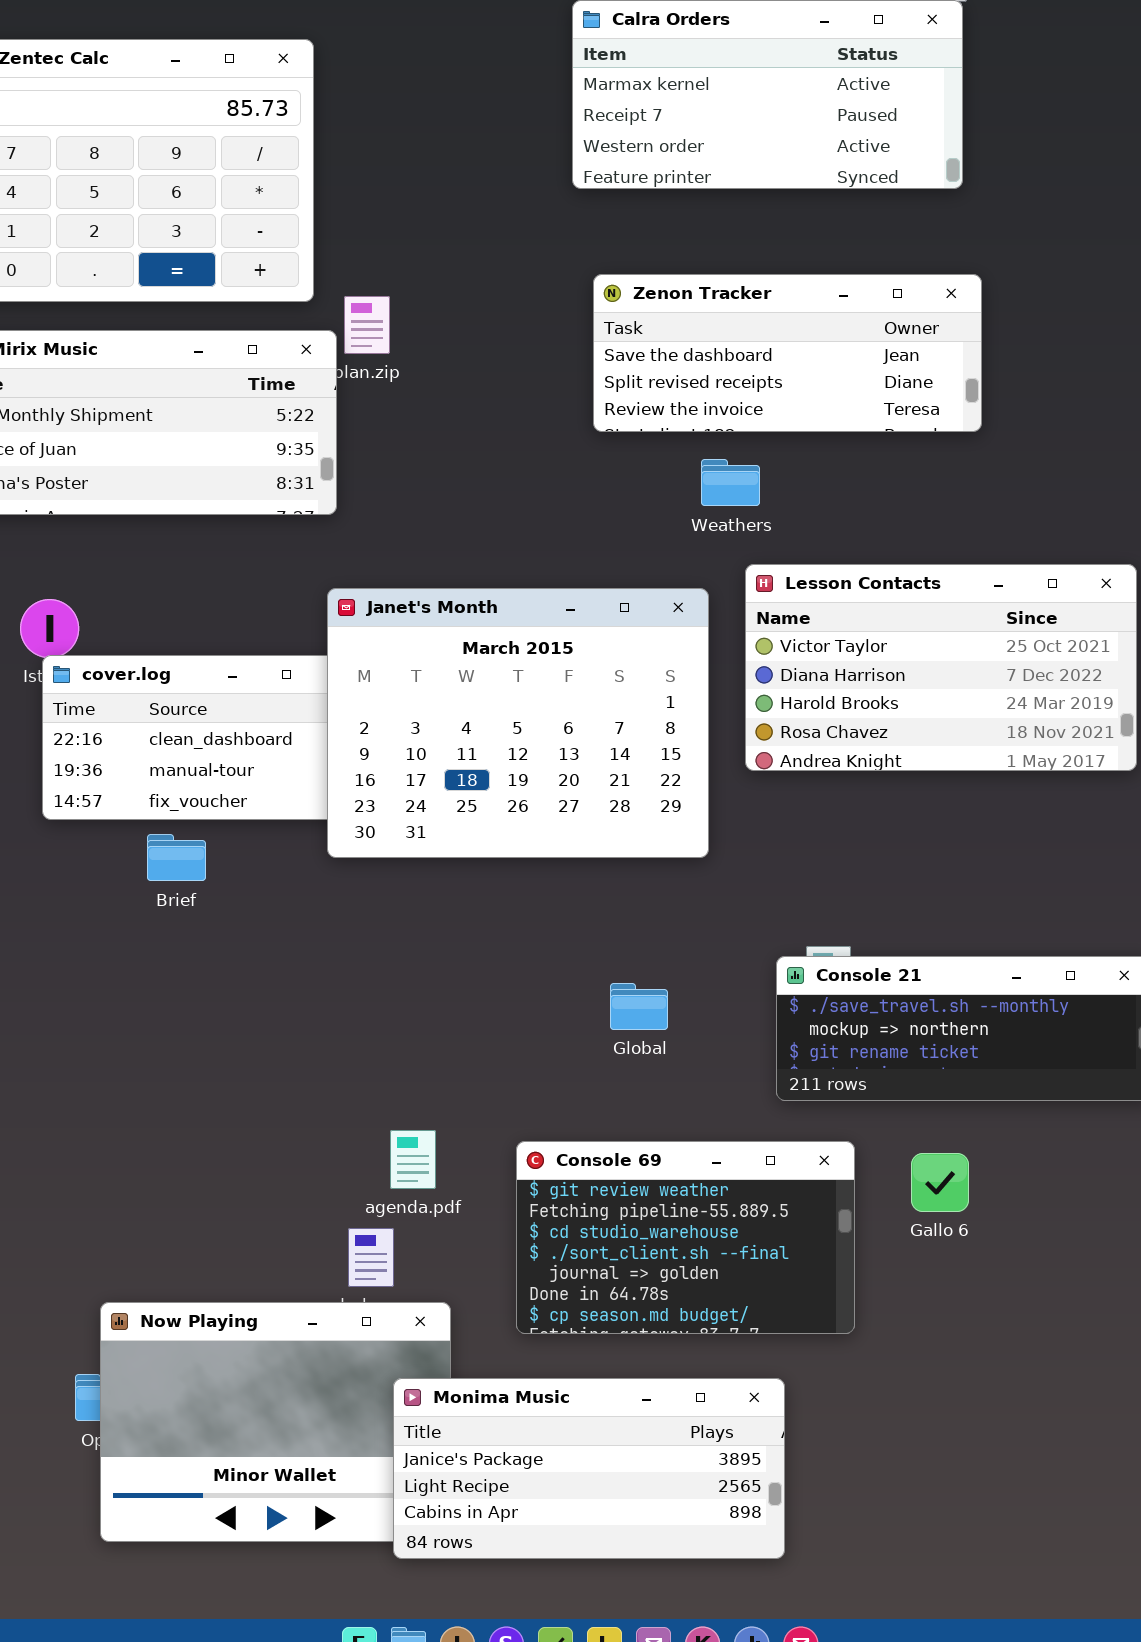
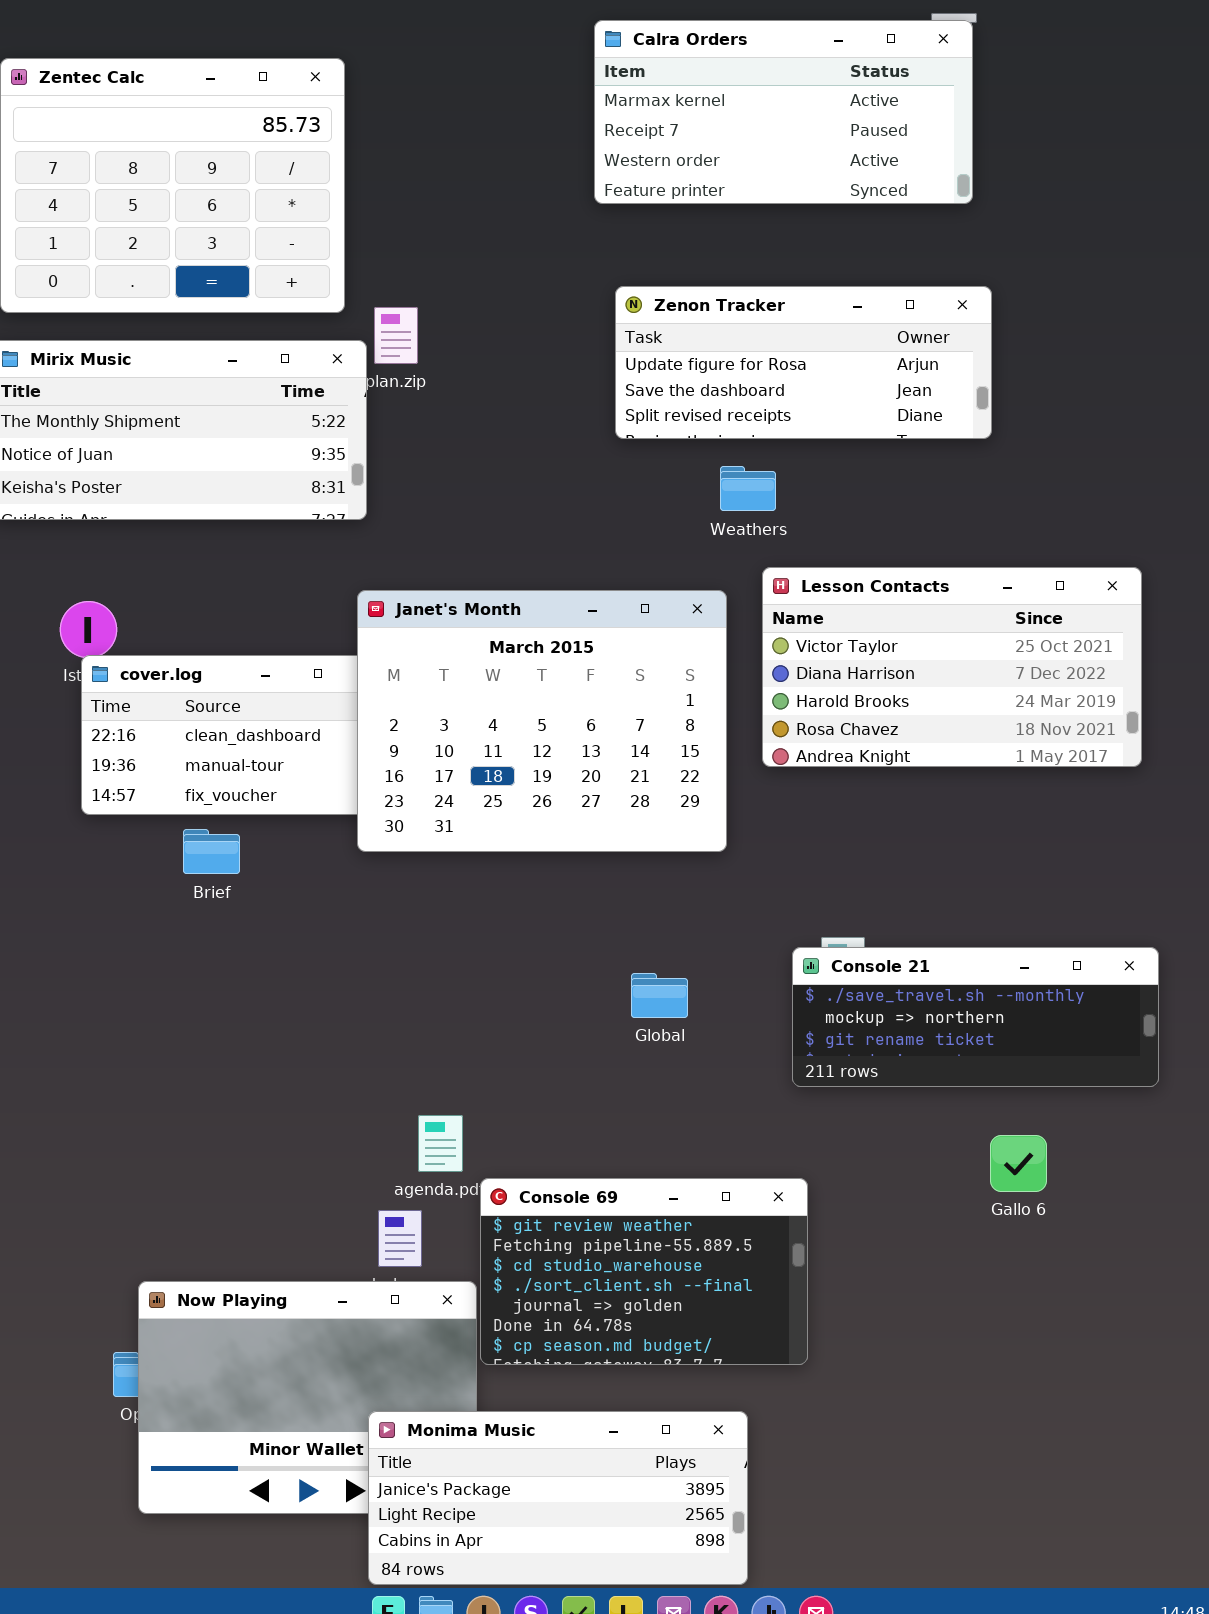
Zenon Tracker: [593,274,982,432] -> [615,286,992,439], scrolled up 1 row
Console 69: [516,1141,855,1334] -> [480,1178,808,1365], moved
Gallo 6: [911,1153,969,1212] -> [990,1135,1047,1192], moved
Monima Music: [393,1378,785,1559] -> [368,1411,748,1585], moved

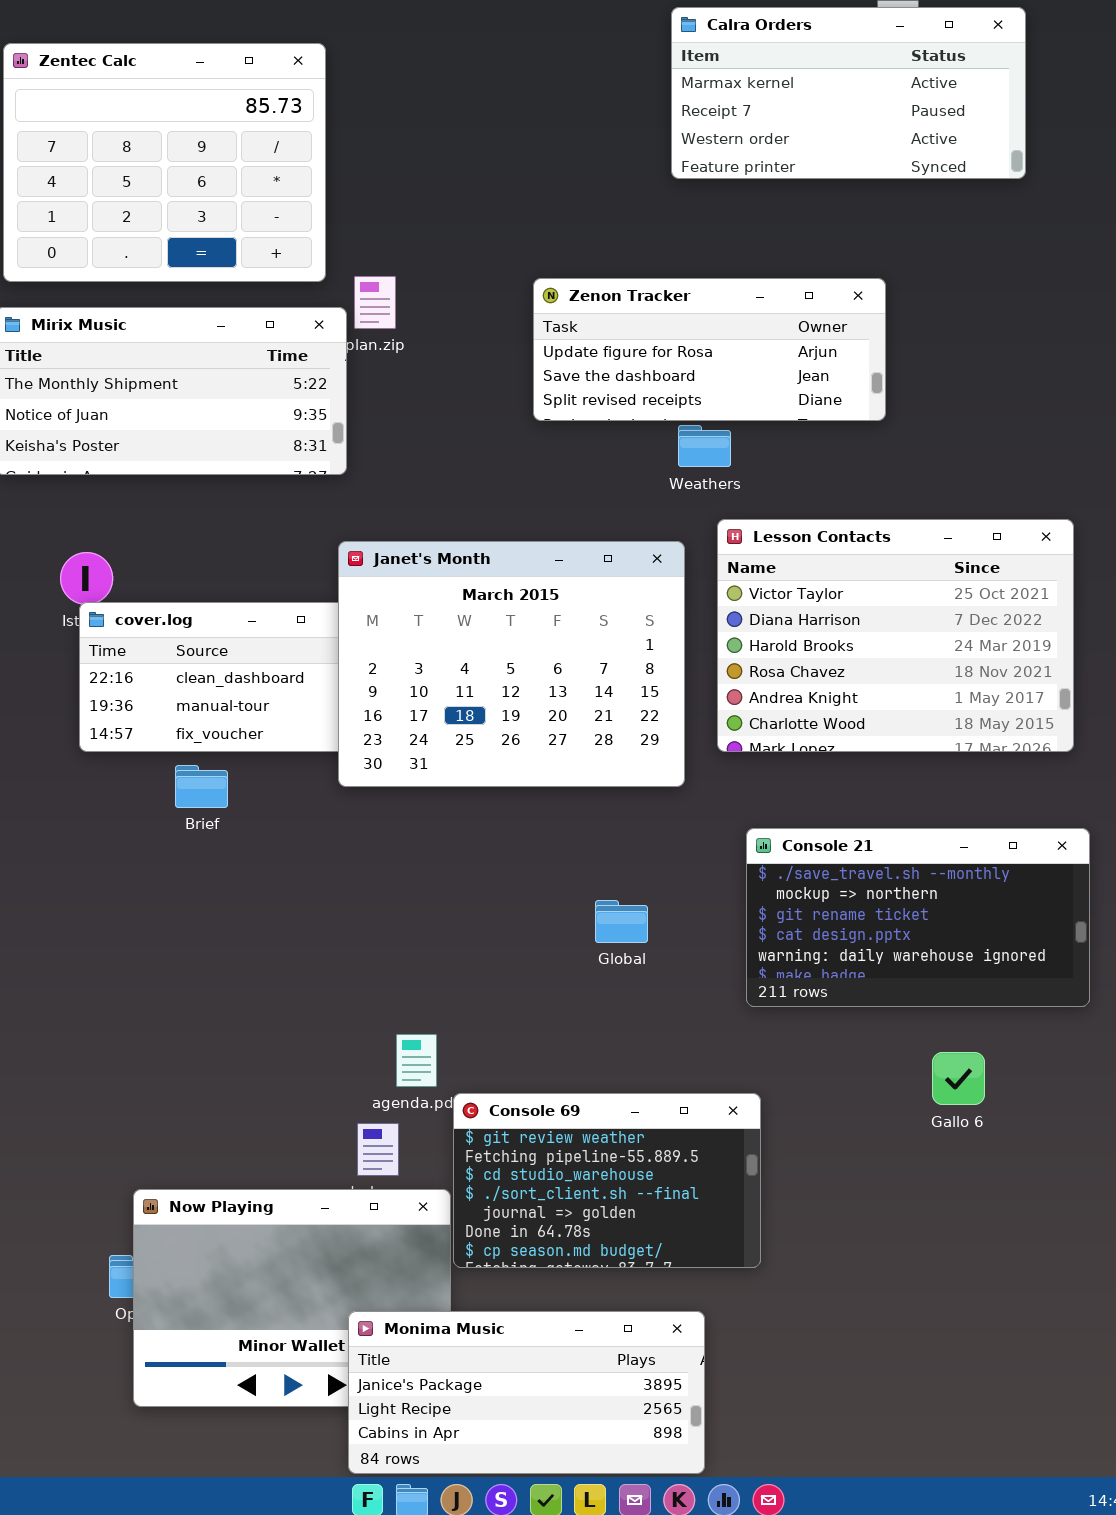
Calra Orders: [594,20,973,204] -> [671,7,1026,179], moved
Zenon Tracker: [615,286,992,439] -> [533,278,886,421], moved
Lesson Contacts: [762,567,1142,767] -> [717,519,1074,752], resized
Console 21: [792,947,1159,1087] -> [746,828,1090,1007], resized

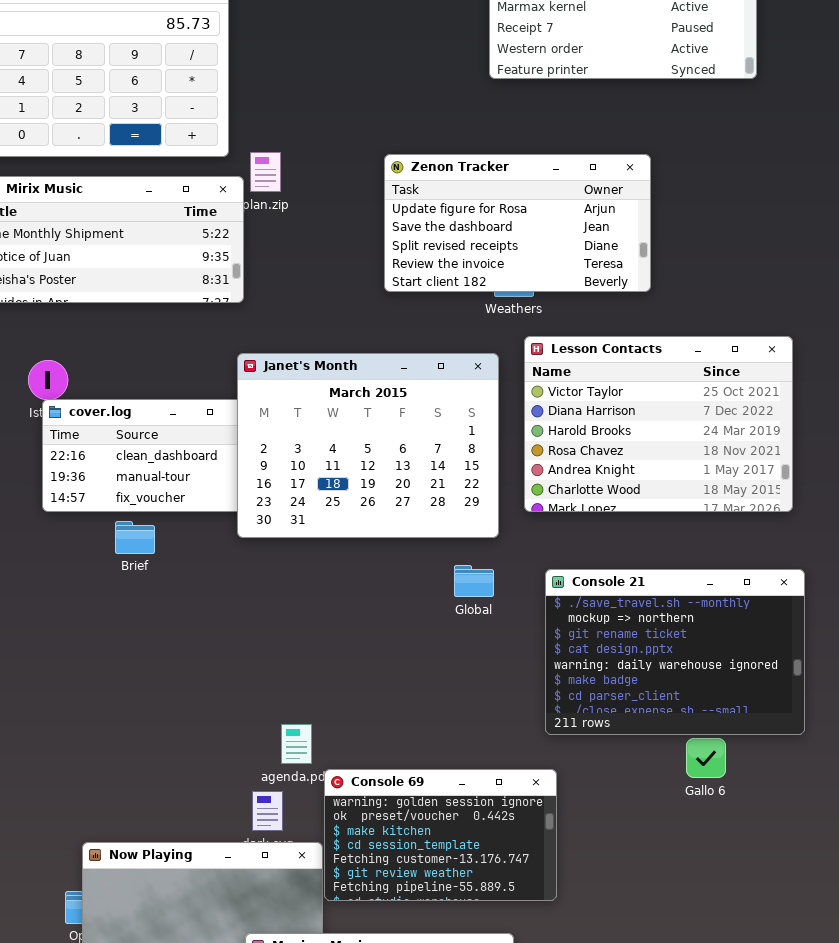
Zenon Tracker: [533,278,886,421] -> [384,154,651,292], resized
Console 21: [746,828,1090,1007] -> [545,569,805,735], resized
Global: [595,900,648,943] -> [454,565,494,597], moved
Console 69: [453,1093,761,1268] -> [324,769,557,901], scrolled up 5 rows

